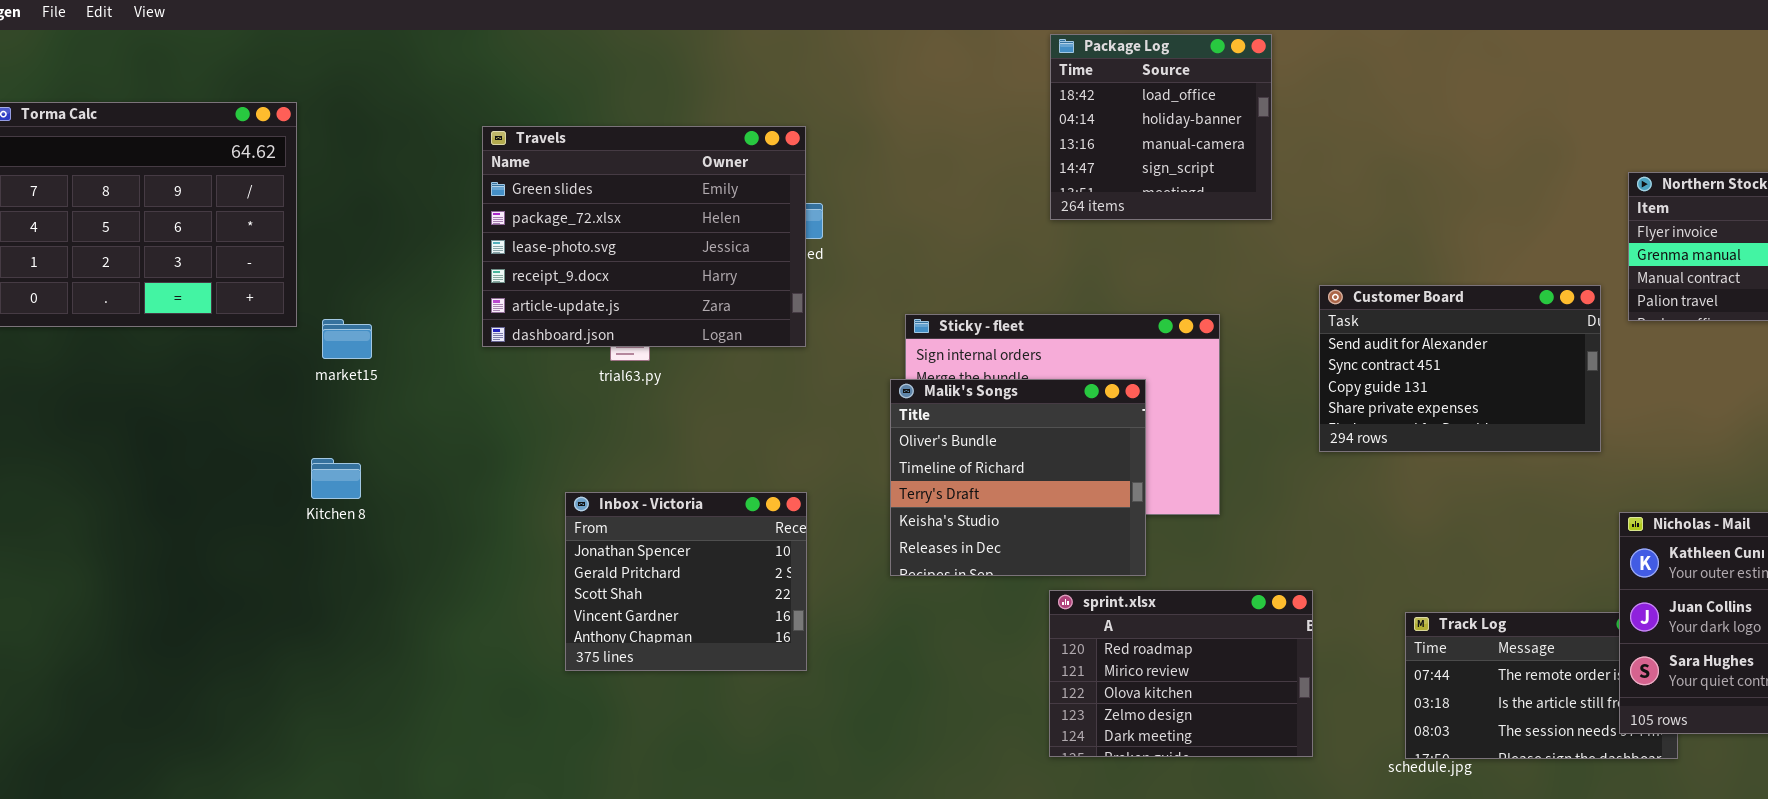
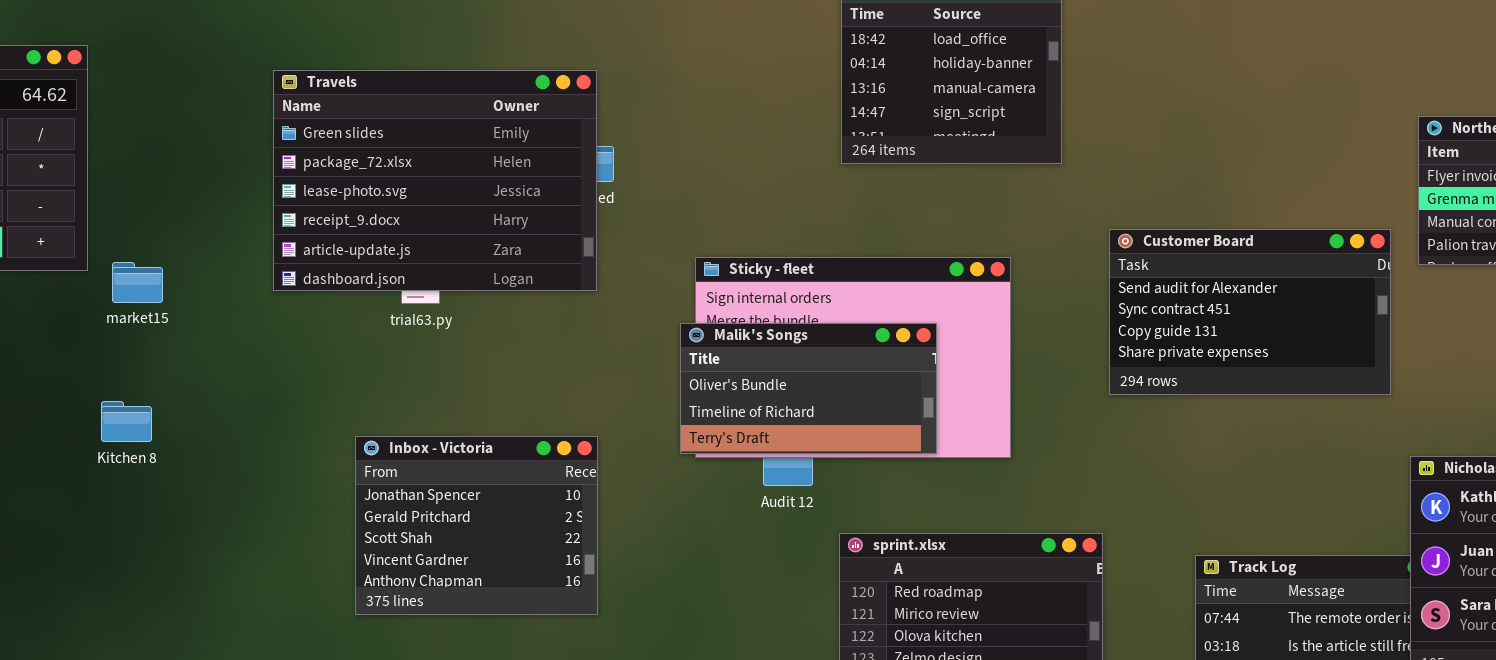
Malik's Songs: [890,379,1146,576] -> [680,323,937,454], resized

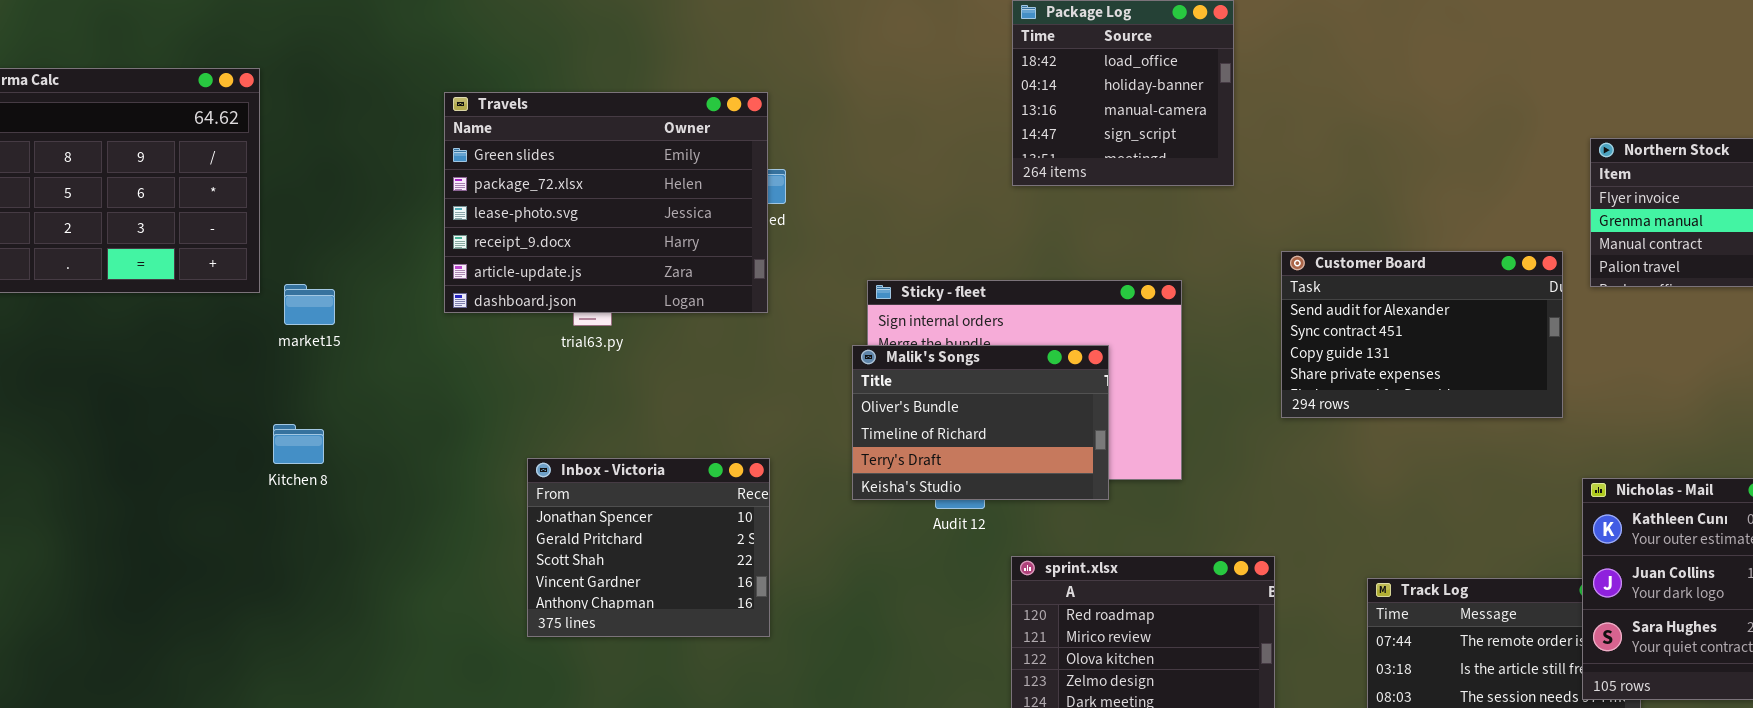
Malik's Songs: [680,323,937,454] -> [852,345,1109,500], resized

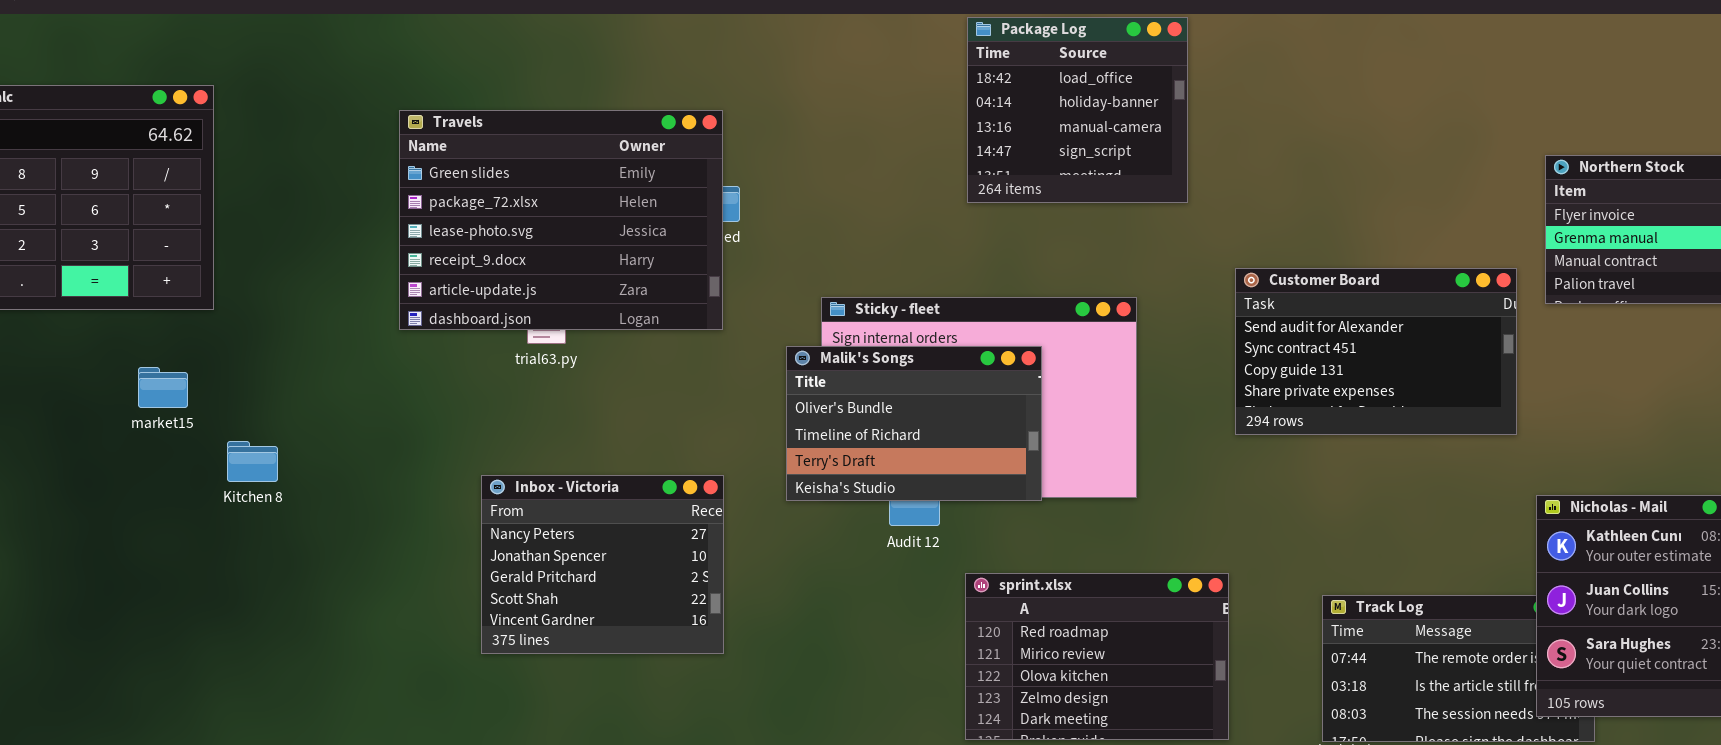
market15: [284,284,335,325] -> [138,367,188,408], moved
Malik's Songs: [852,345,1109,500] -> [786,346,1042,501], moved
Inbox - Victoria: [527,458,770,637] -> [481,475,724,654], scrolled up 1 row

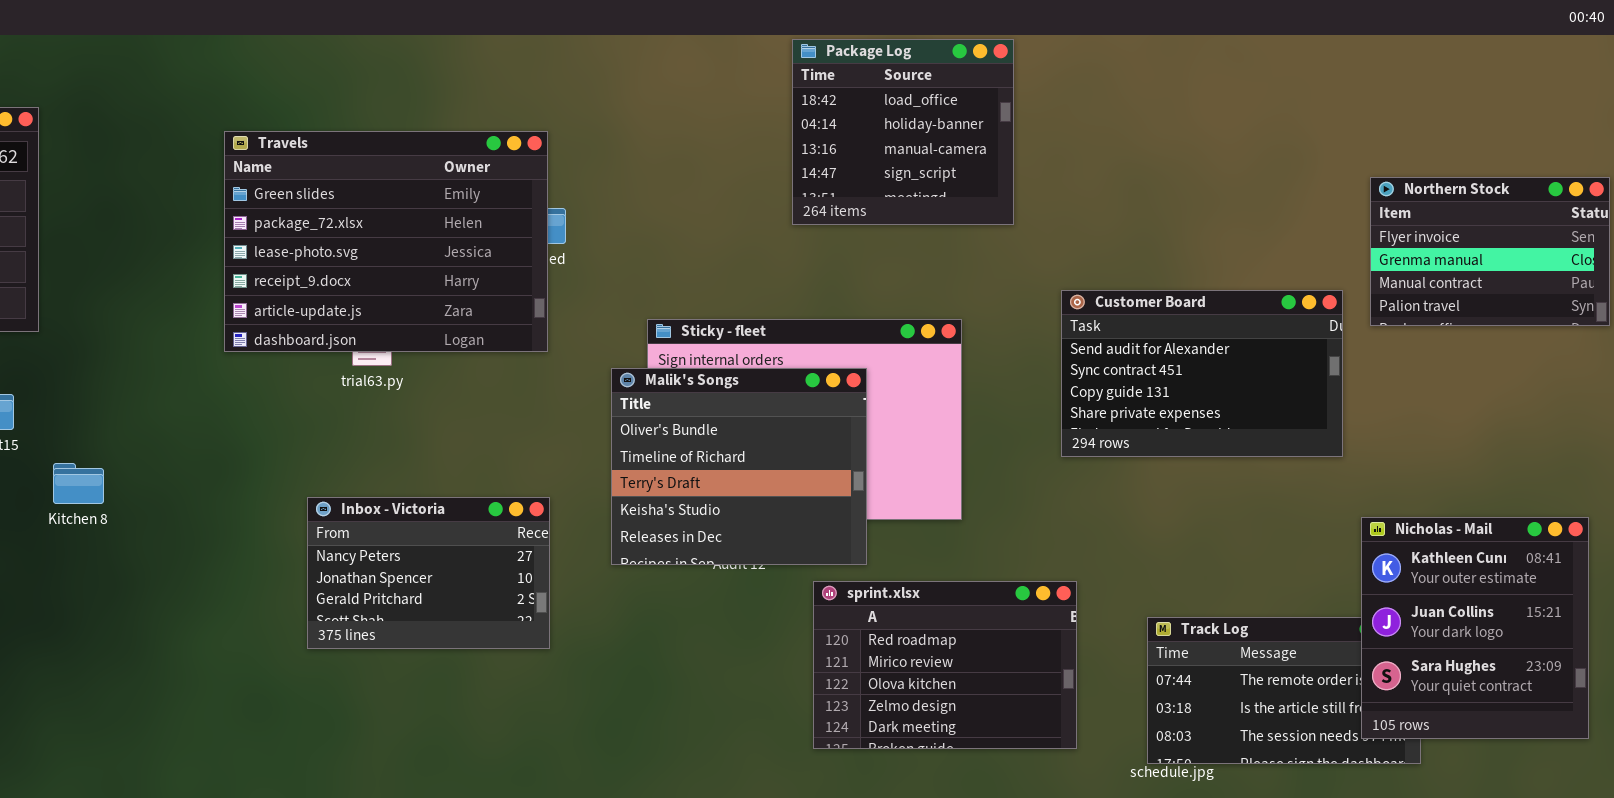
Malik's Songs: [786,346,1042,501] -> [611,368,867,565], resized
Inbox - Victoria: [481,475,724,654] -> [307,497,550,649], resized
sprint.xlsx: [965,573,1229,740] -> [813,581,1077,749], moved

